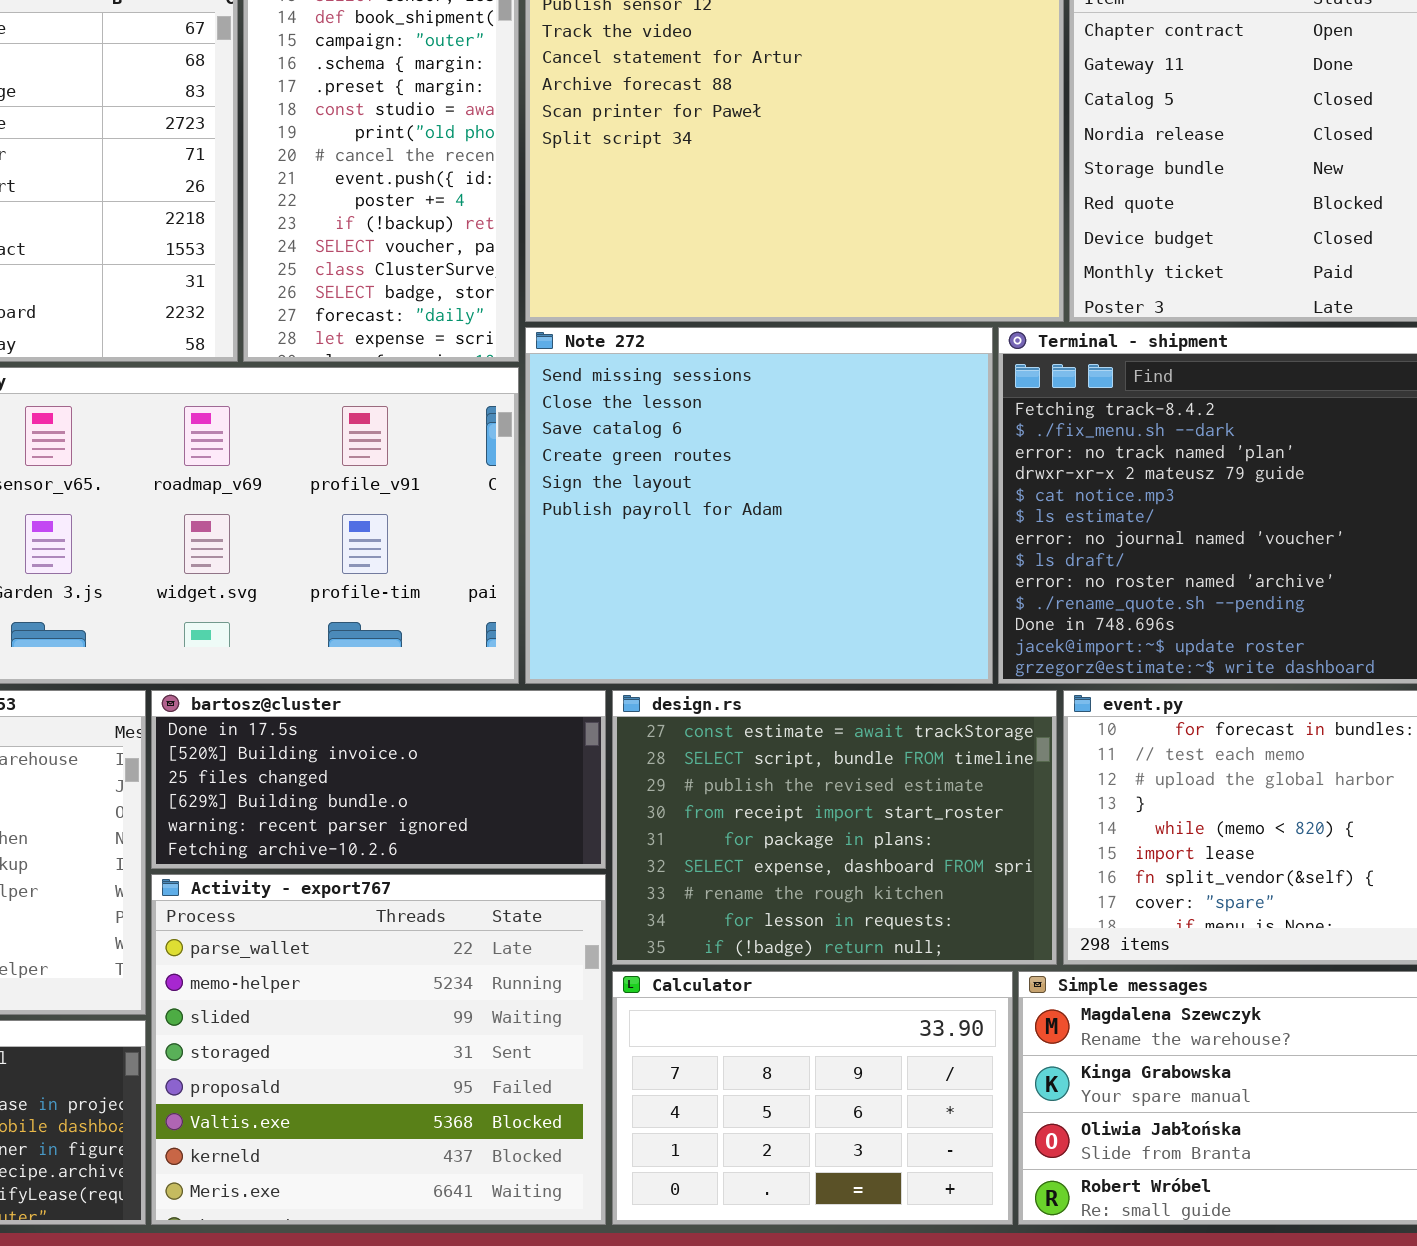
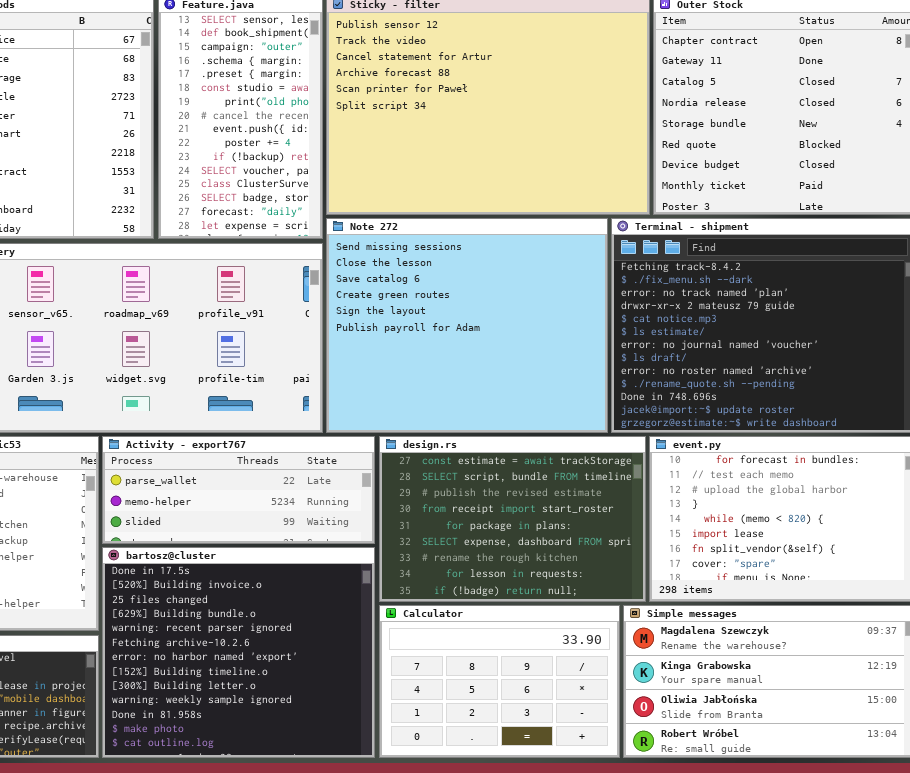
bartosz@cluster: [151,690,606,869] -> [102,547,375,758], moved, resized
Activity - export767: [151,874,606,1225] -> [102,436,375,544], moved, resized

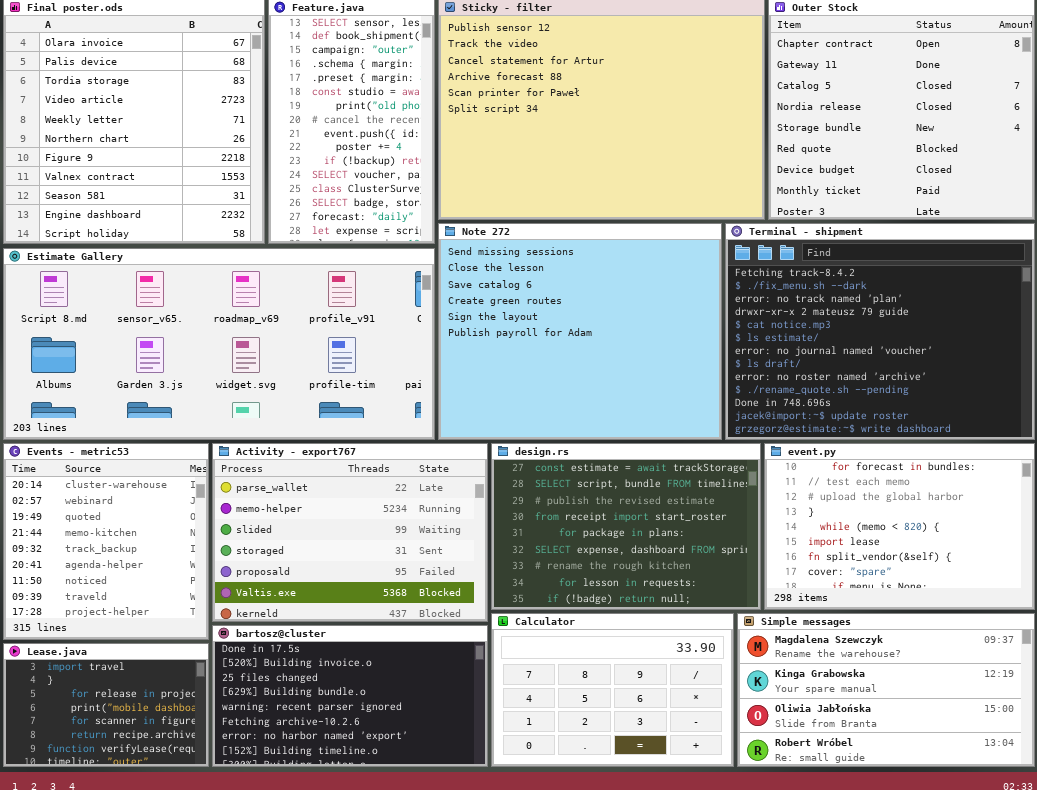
Activity - export767: [102,436,375,544] -> [212,443,488,622], resized
bartosz@cluster: [102,547,375,758] -> [212,625,488,767], resized

